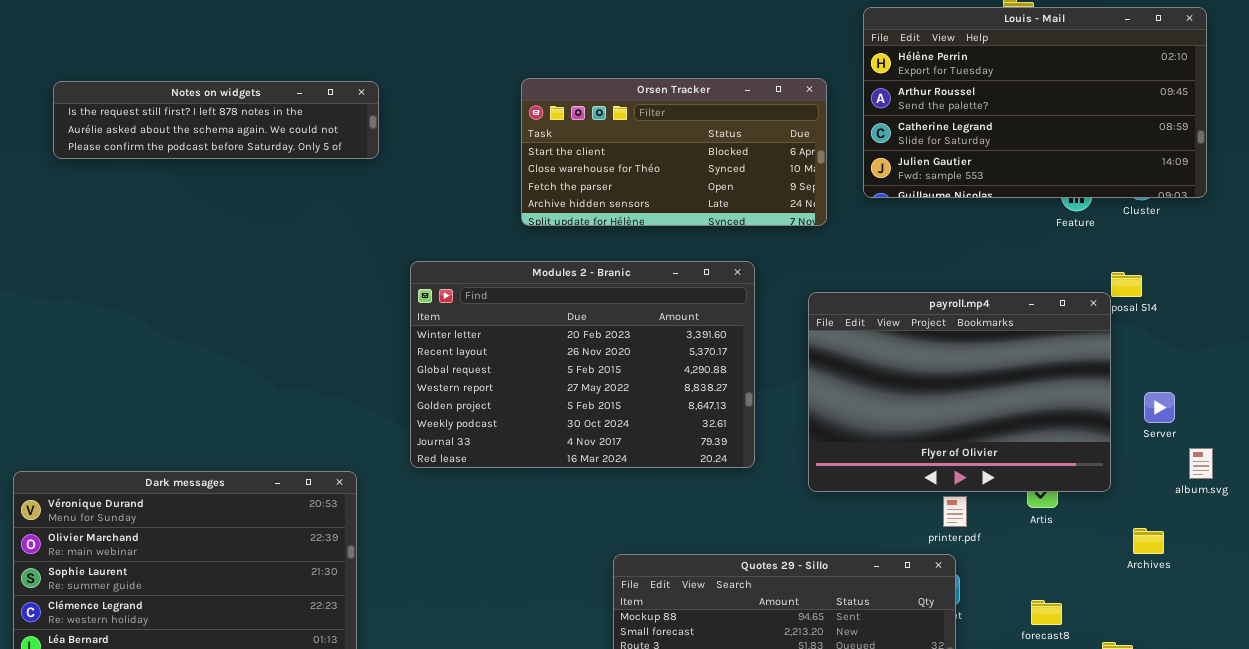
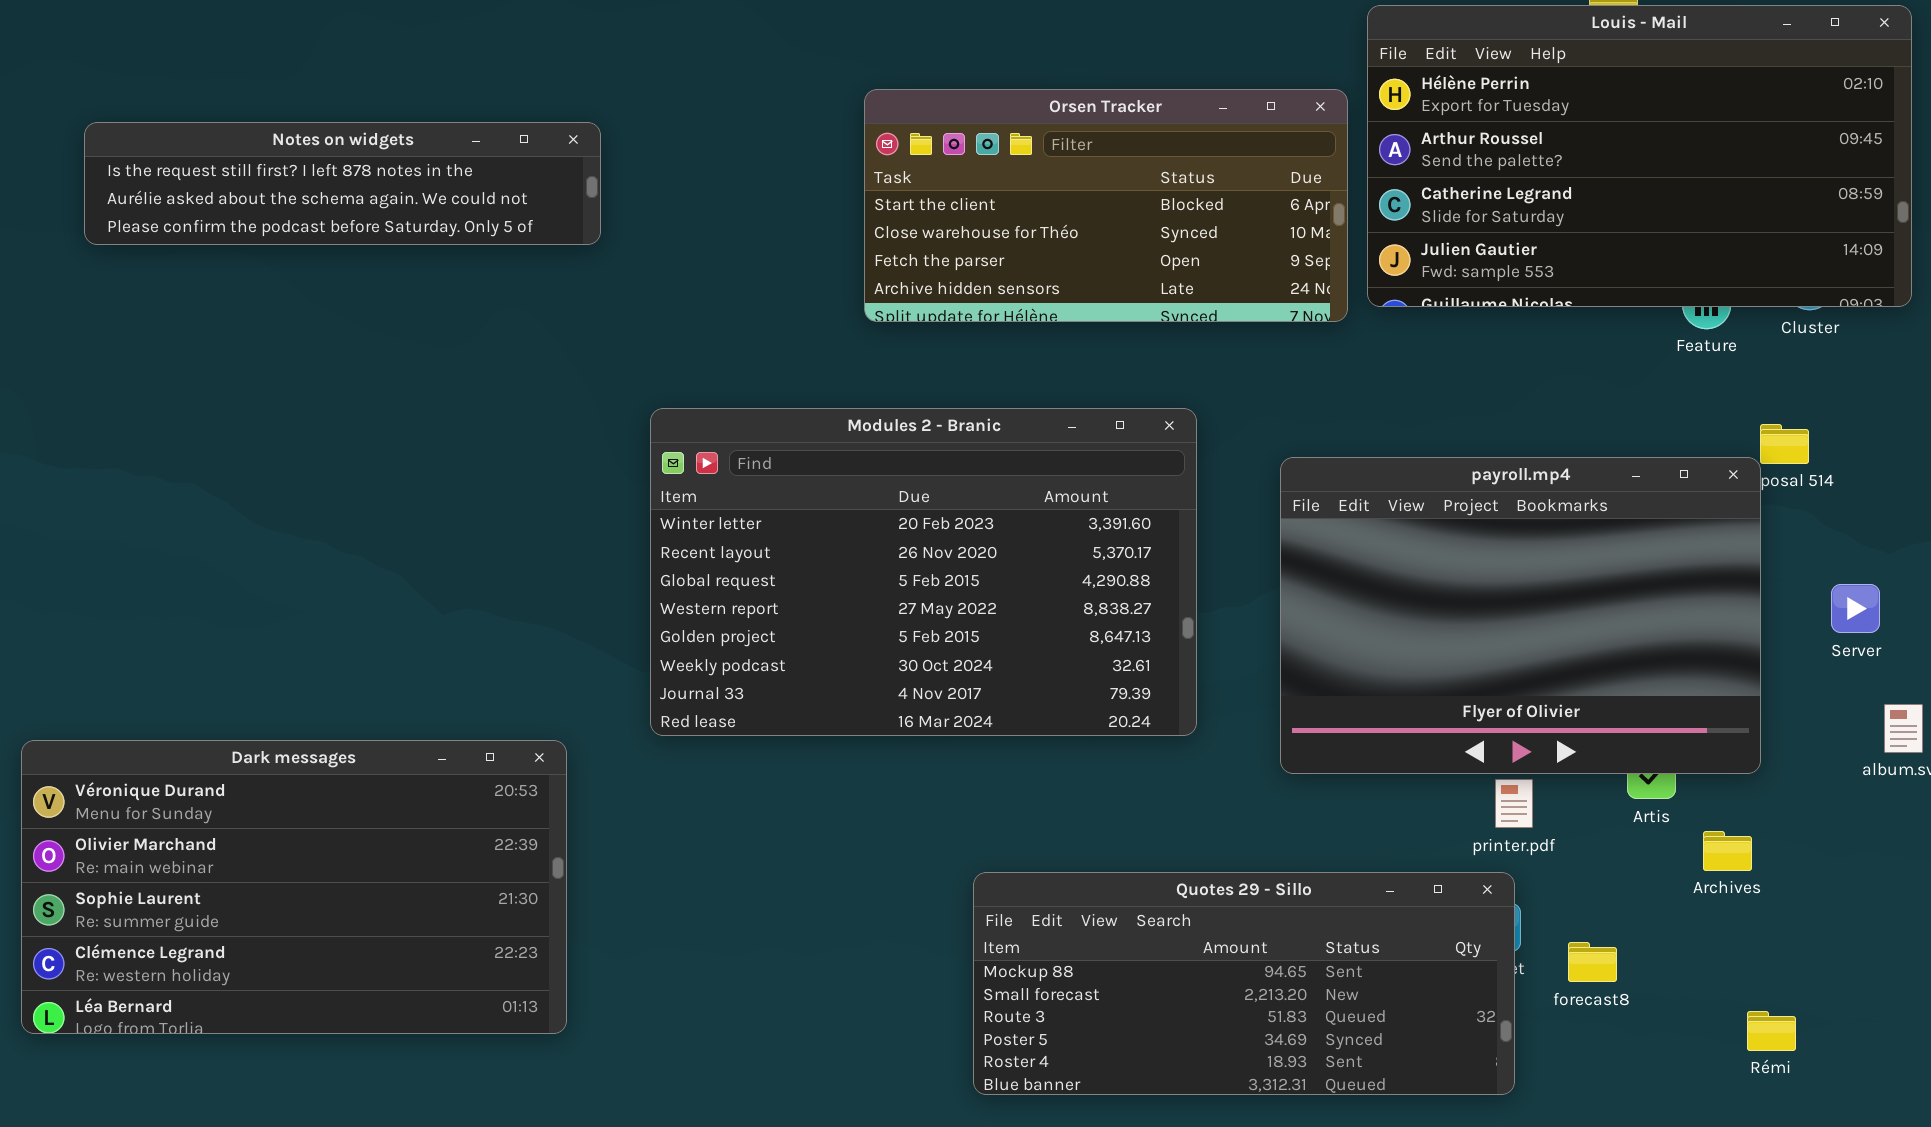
Orsen Tracker: [521,78,827,226] -> [864,89,1348,322], moved
Server: [1144,392,1175,423] -> [1831,584,1880,633], moved
Archives: [1133,528,1164,554] -> [1703,831,1752,871], moved
forecast8: [1031,600,1062,625] -> [1568,942,1617,982], moved

